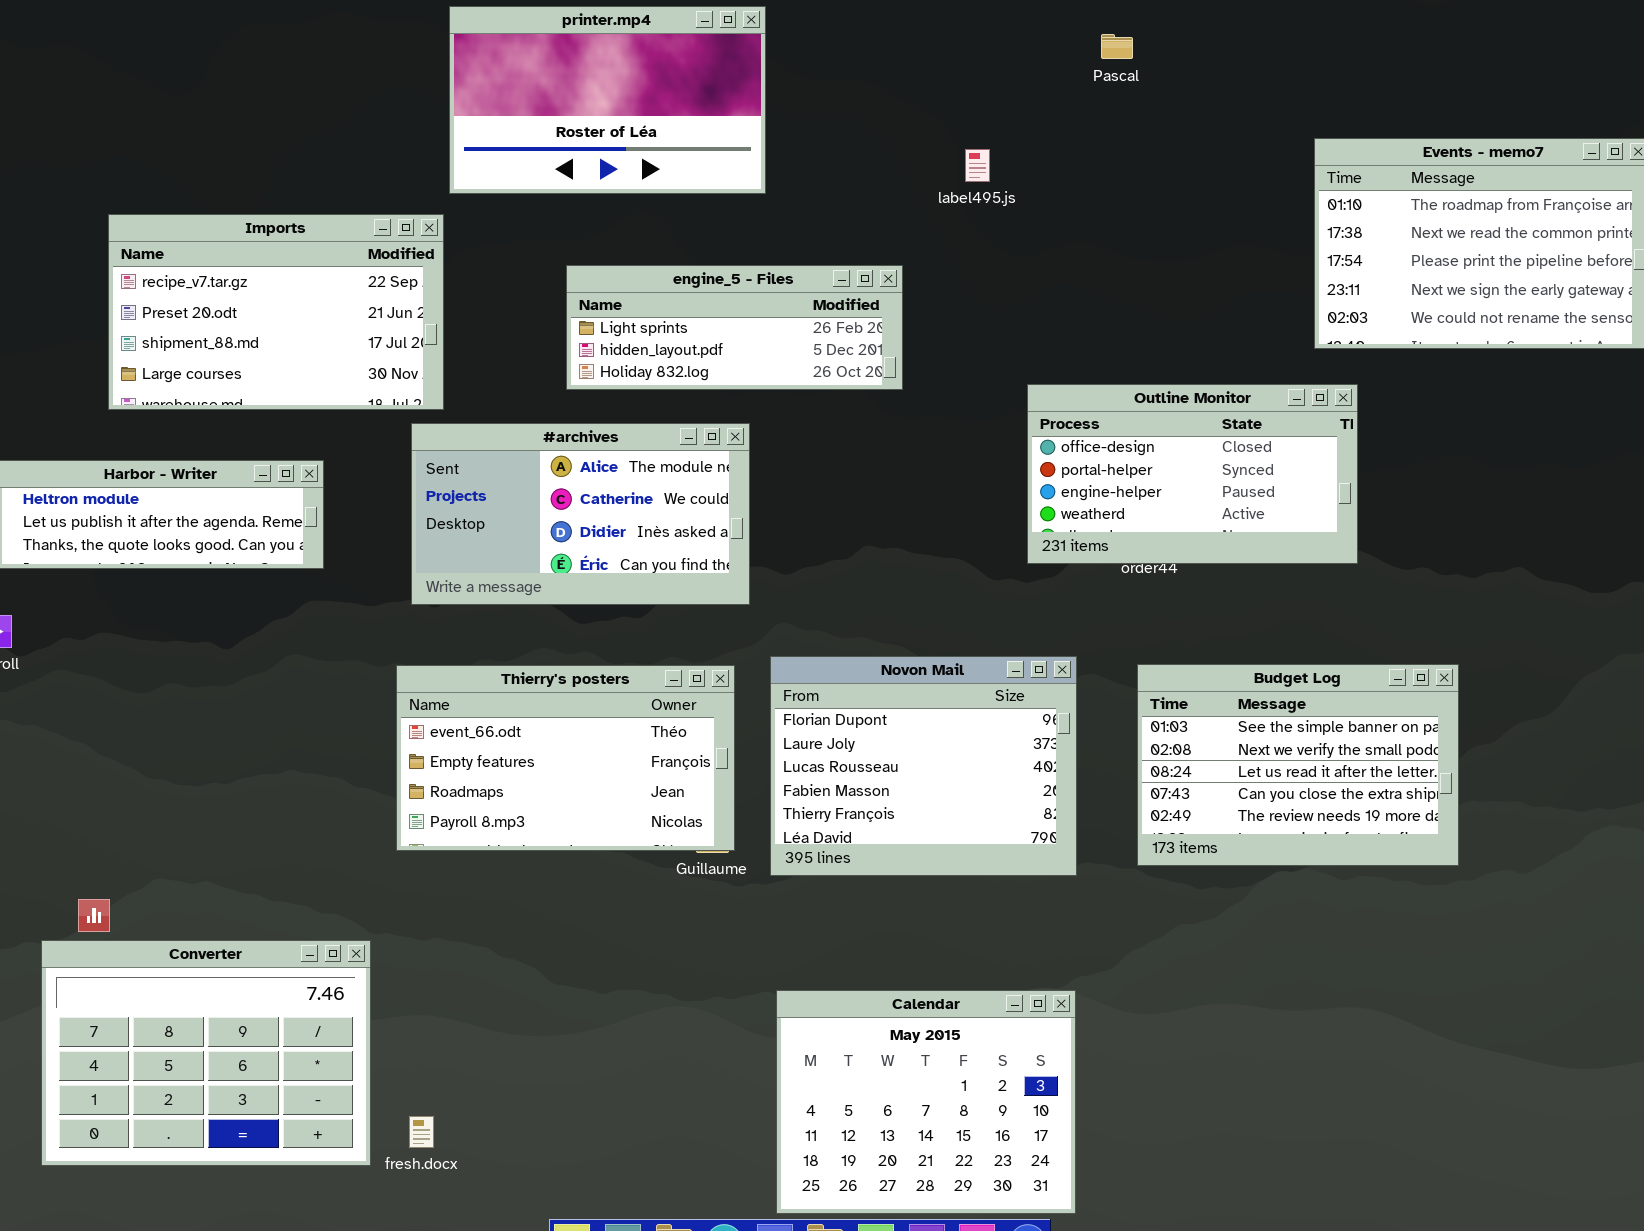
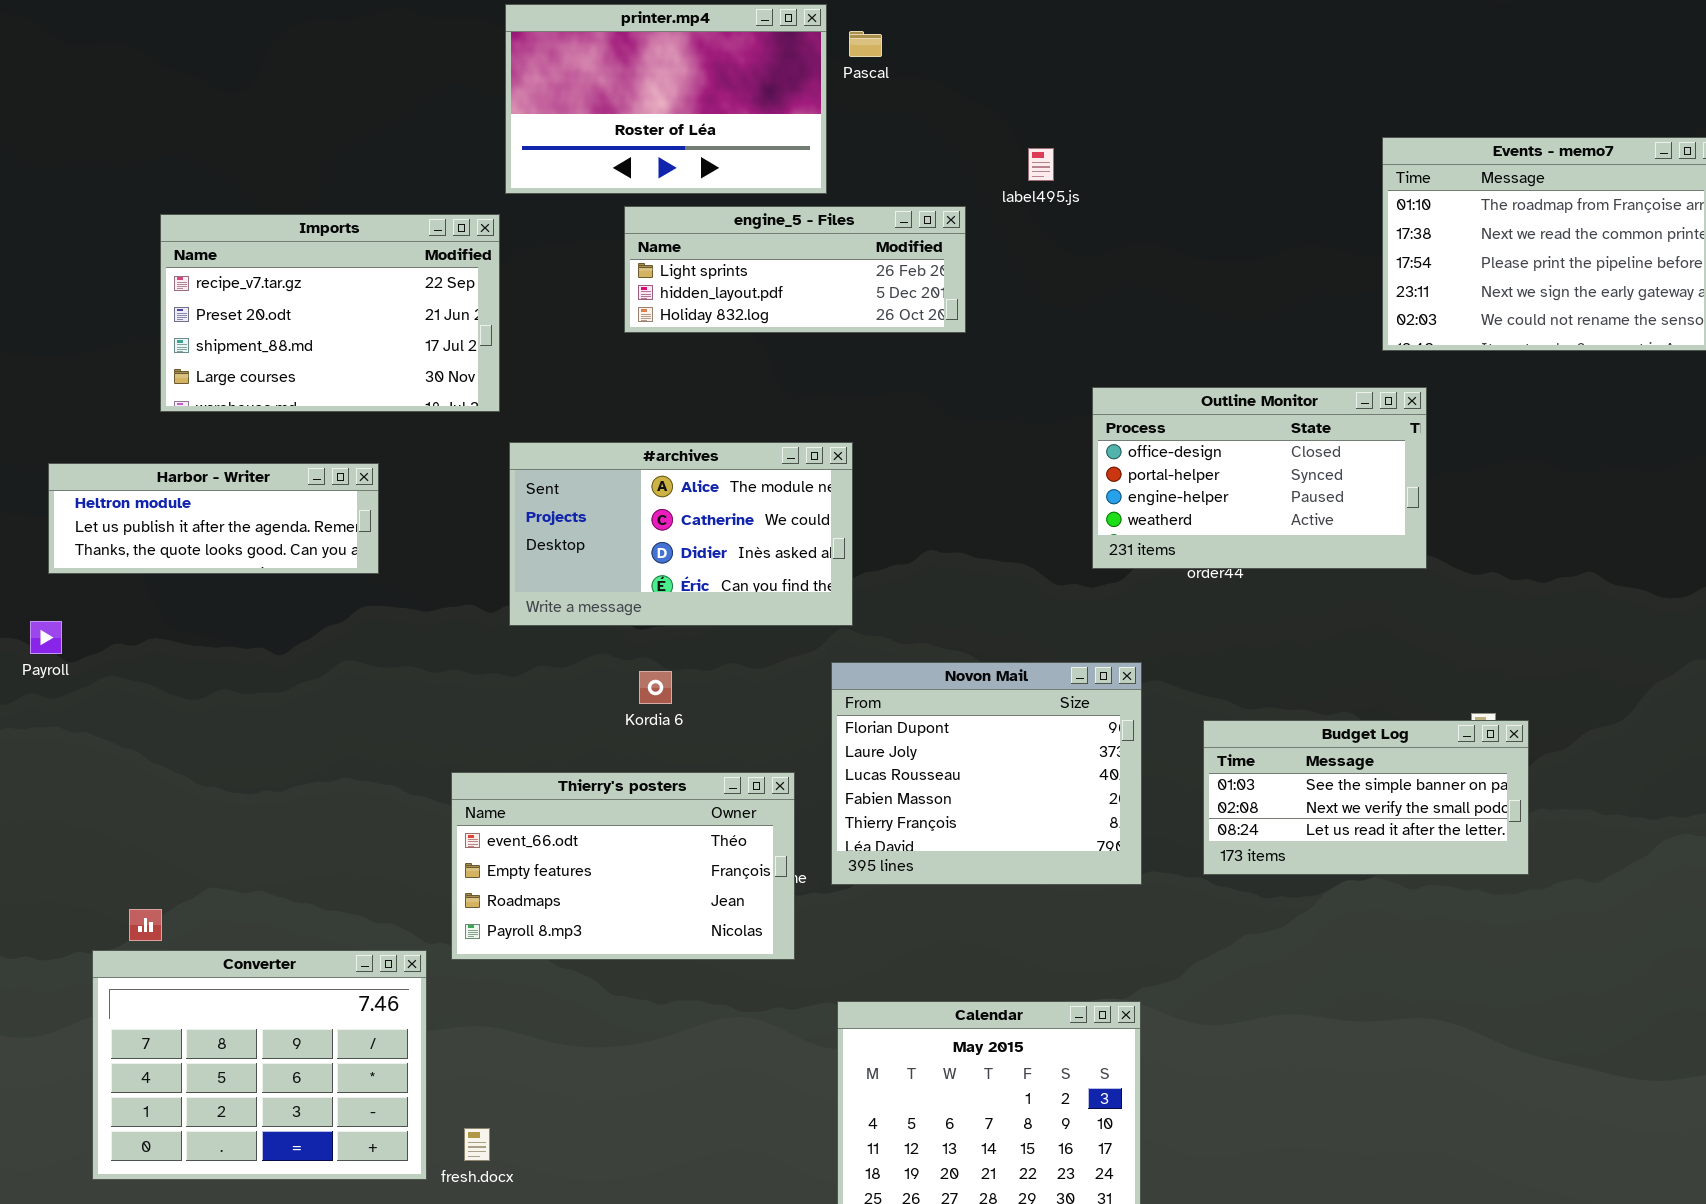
Pascal: [1101,34,1133,59] -> [849,31,882,57], moved
engine_5 - Files: [566,265,903,390] -> [624,206,966,333], moved
#archives: [411,423,750,605] -> [509,442,853,626], moved
Budget Log: [1137,664,1459,866] -> [1203,720,1529,875], resized
Thierry's posters: [396,665,735,851] -> [451,772,795,960], moved

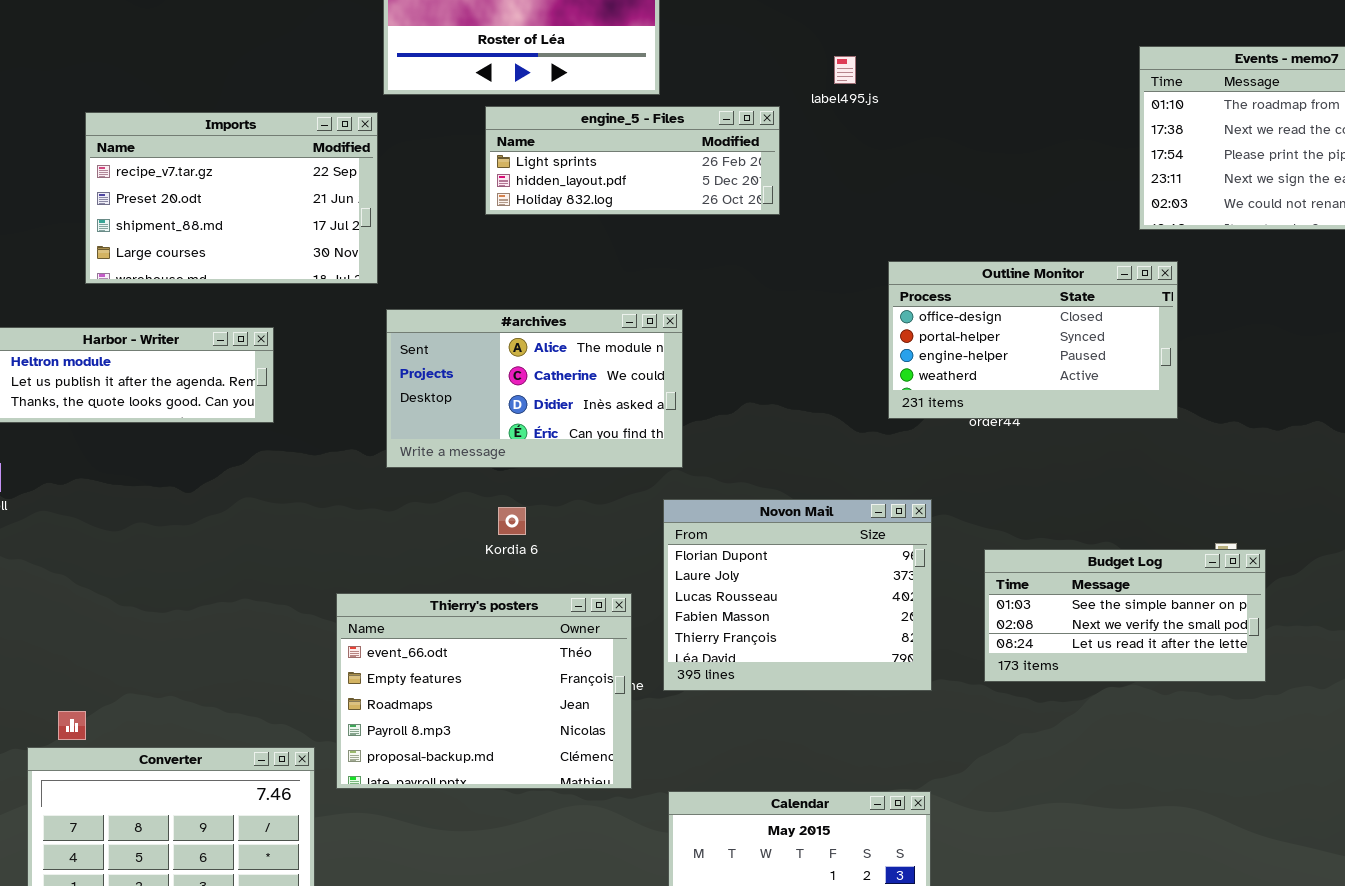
Thierry's posters: [451,772,795,960] -> [336,593,632,789], resized

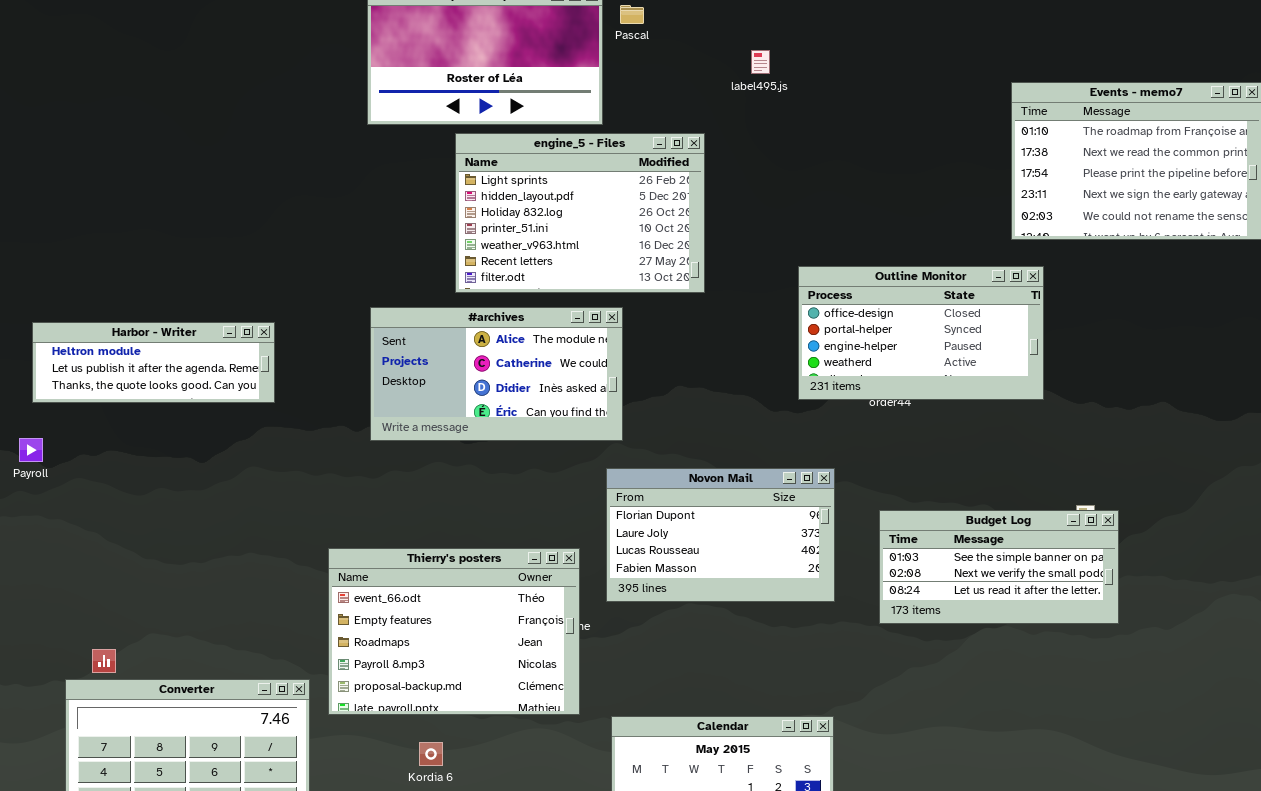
label495.js: [834,56,856,84] -> [751,50,770,74], moved
engine_5 - Files: [485,106,780,215] -> [455,133,705,293], resized
Imports: [85,112,378,284] -> none, closed
Novon Mail: [663,499,932,691] -> [606,468,835,602], resized
Kordia 6: [498,507,526,535] -> [419,742,443,766], moved

